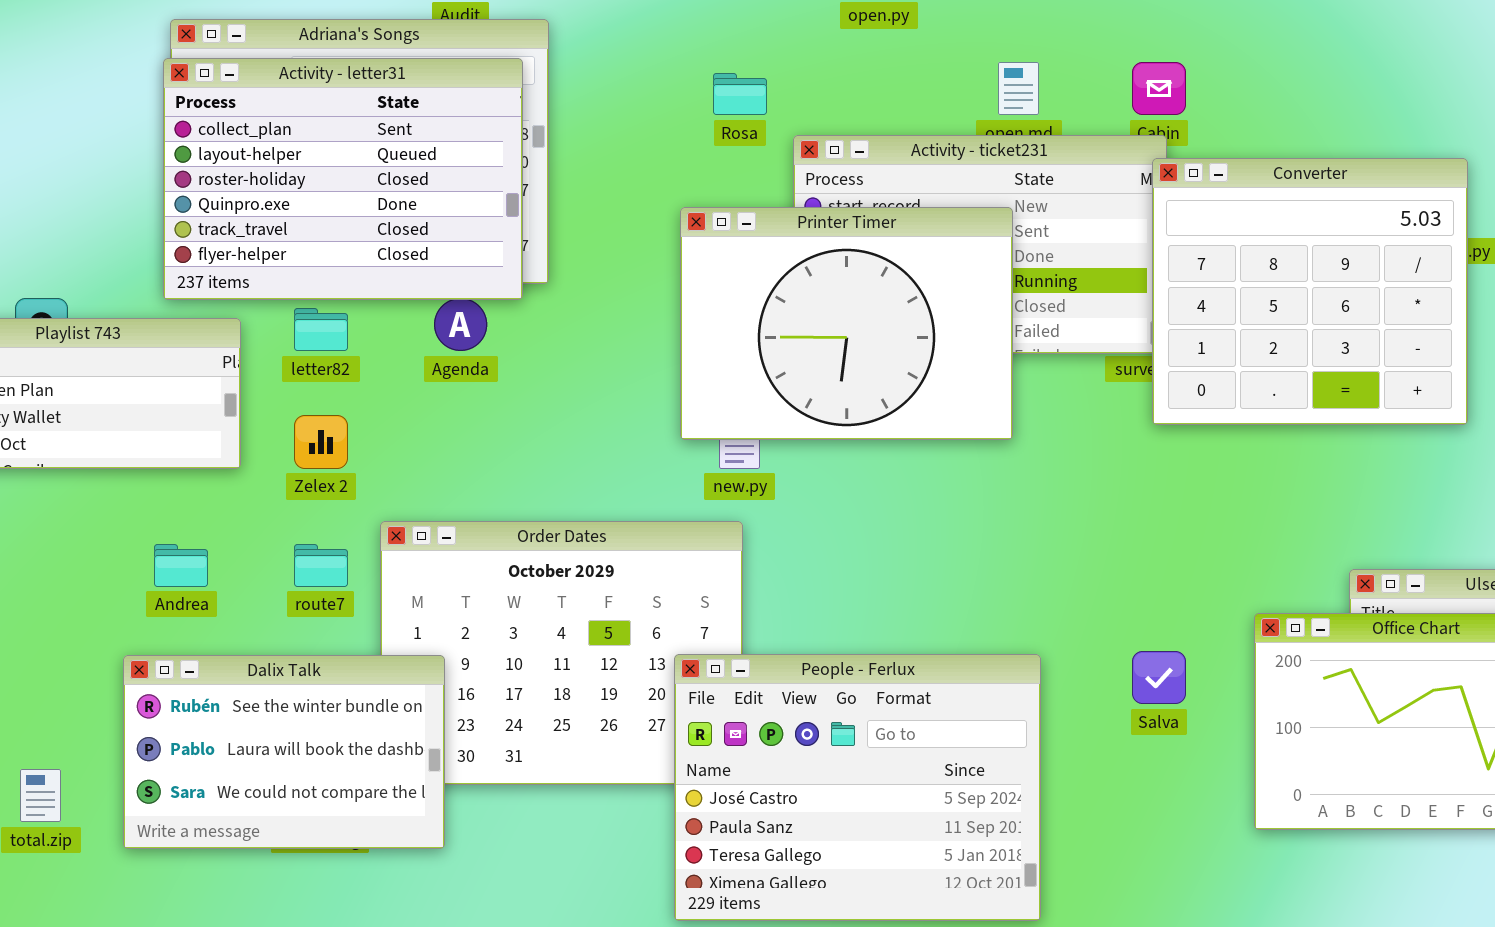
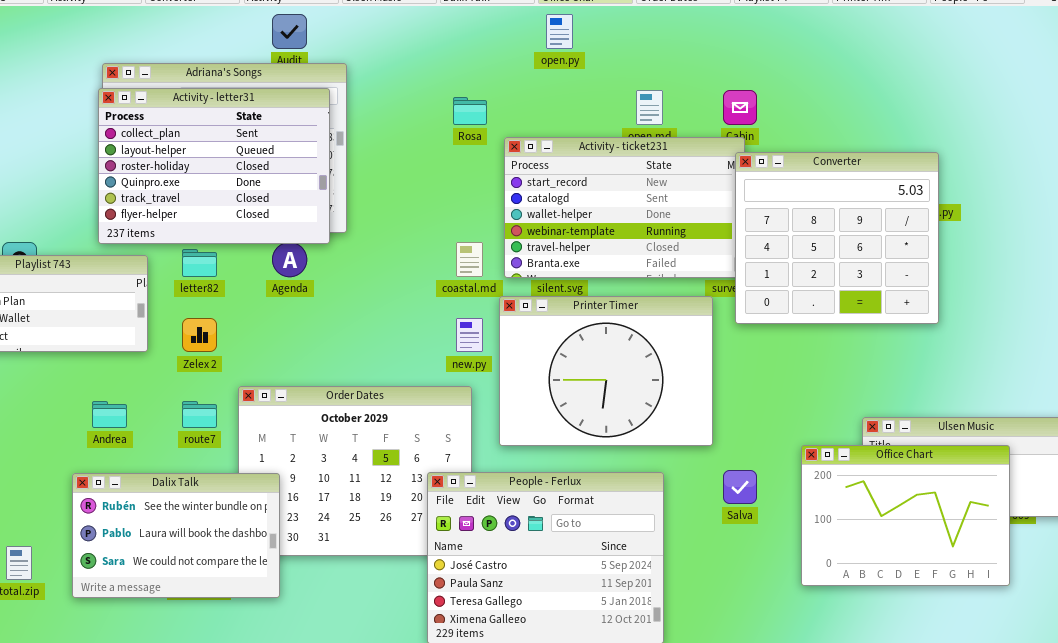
Printer Timer: [680,207,1013,440] -> [499,296,713,446], moved

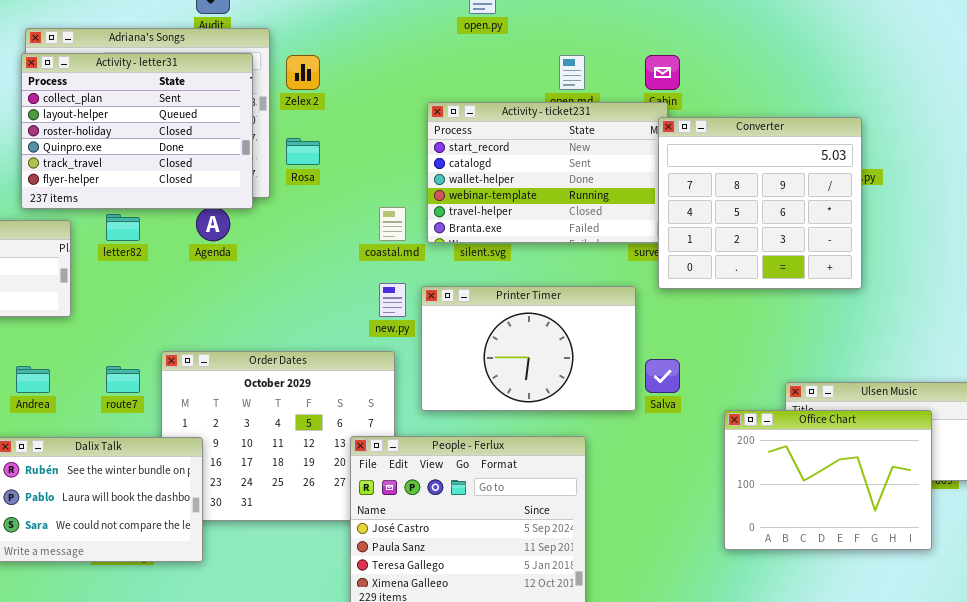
Rosa: [453,97,487,125] -> [286,138,320,165], moved
Printer Timer: [499,296,713,446] -> [421,286,636,411], resized
Zelex 2: [182,318,217,352] -> [286,55,320,90], moved
Salva: [723,470,757,504] -> [645,359,680,393], moved

